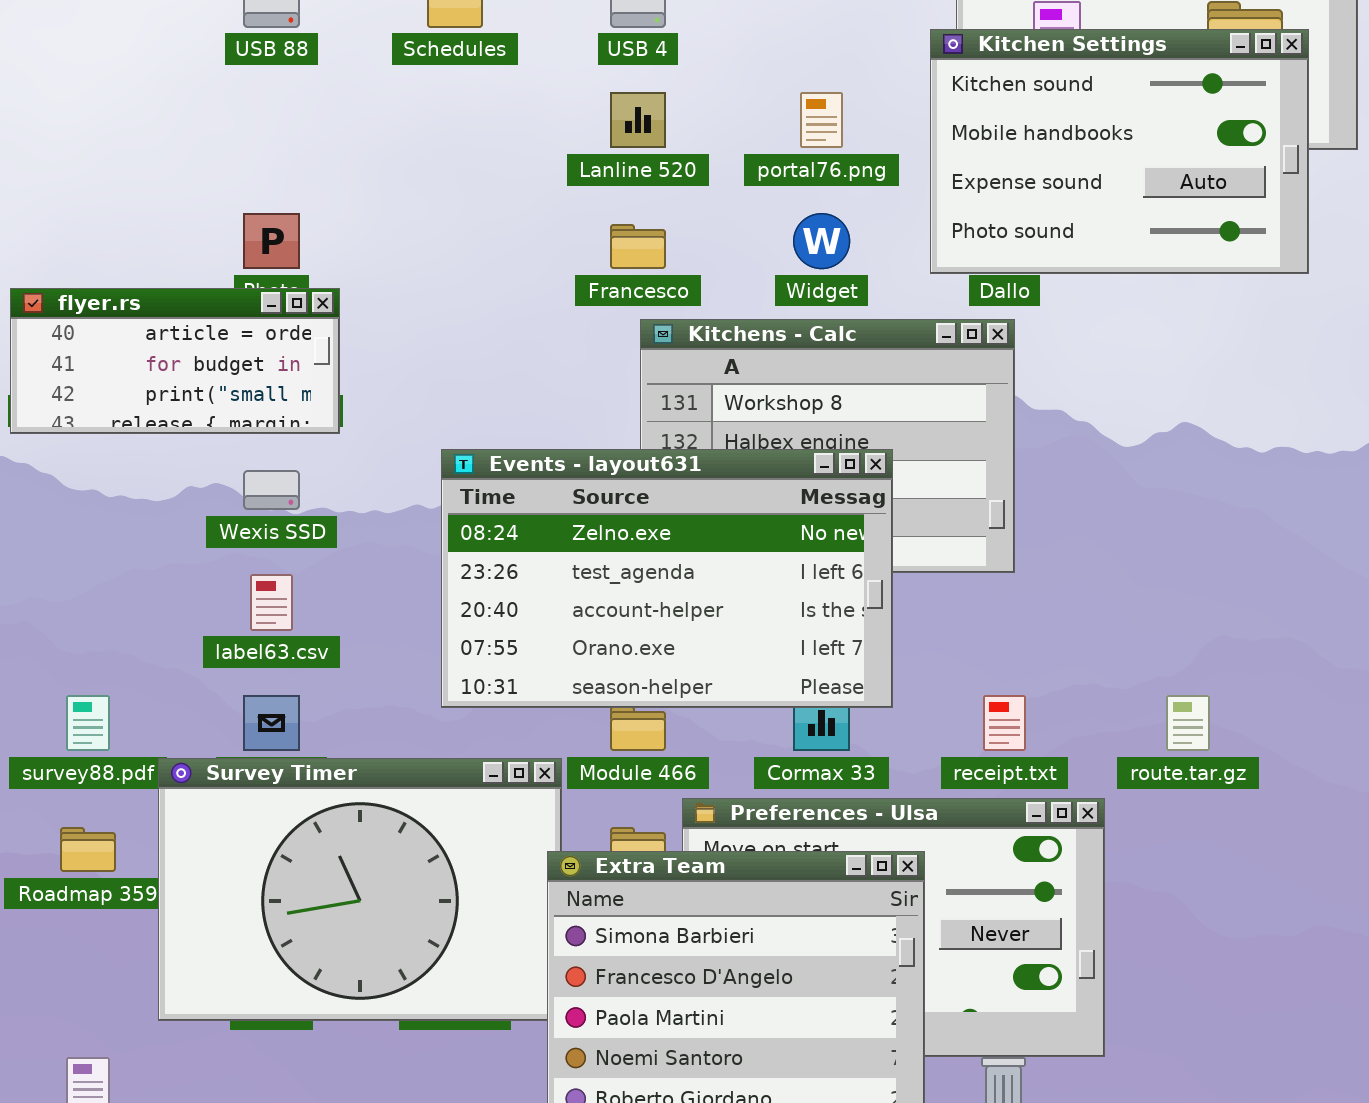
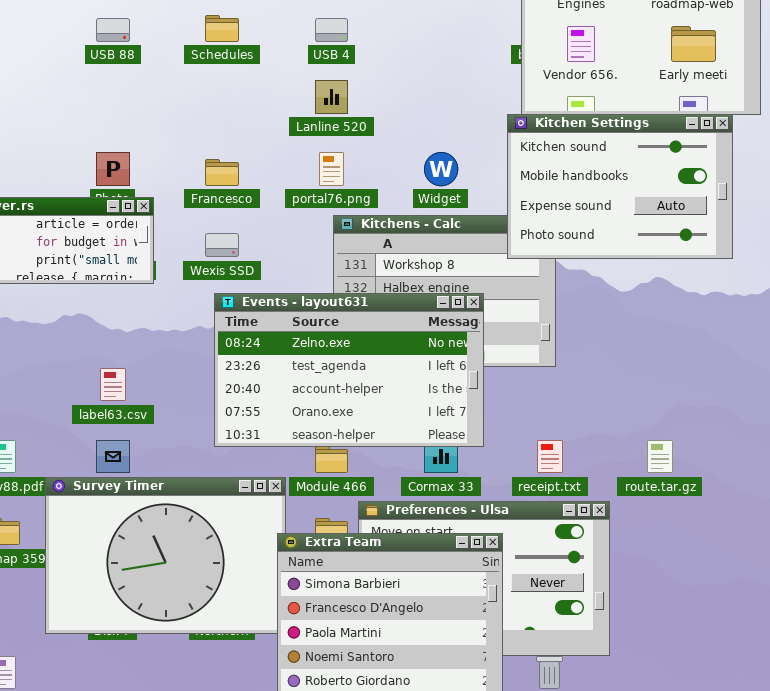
Kitchen Settings: [930,29,1309,274] -> [507,114,733,259], moved
portal76.png: [800,92,843,148] -> [319,152,344,186], moved
Francesco: [610,224,666,269] -> [205,159,239,186], moved
Wexis SSD: [243,470,300,510] -> [205,233,239,257], moved

